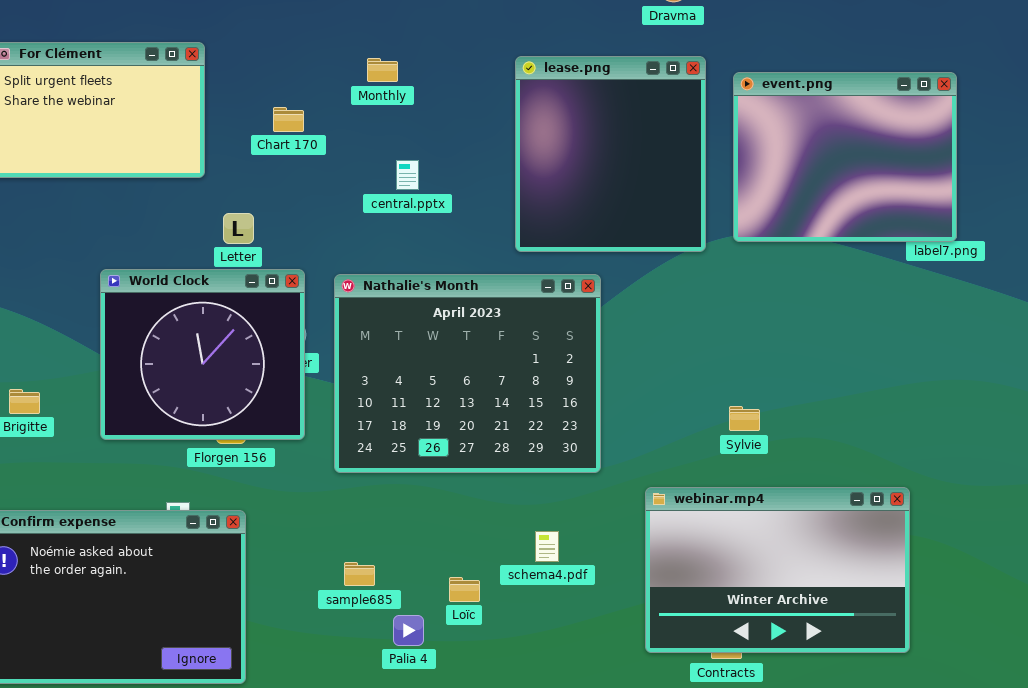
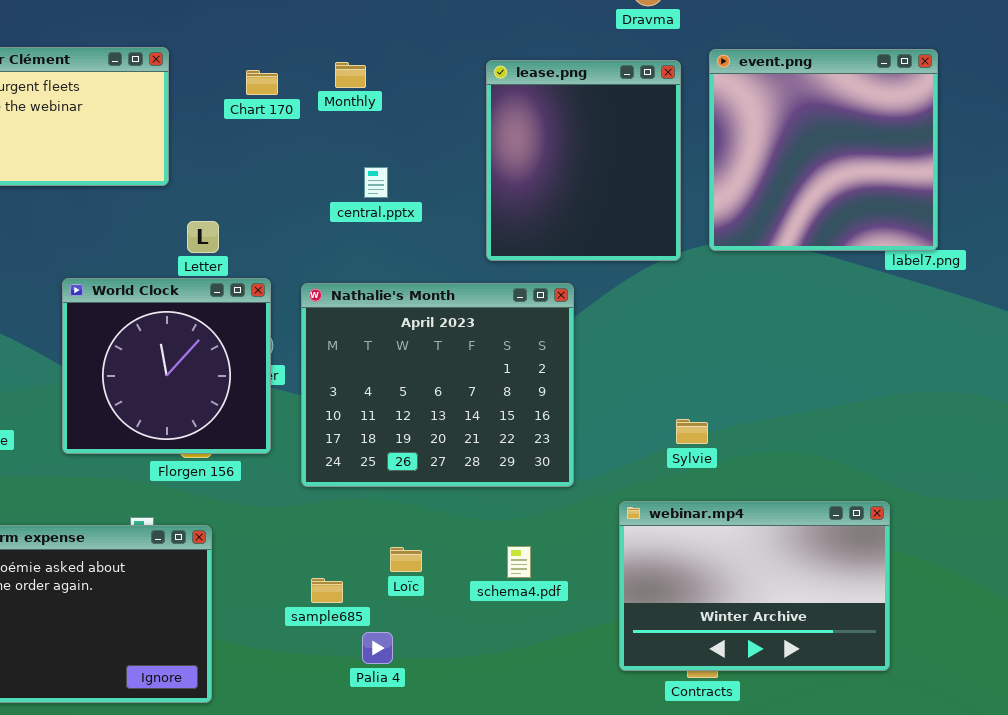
event.png: [733,72,957,242] -> [709,49,938,251], resized
Chart 170: [273,107,304,132] -> [246,70,278,95], moved
Sylvie: [729,406,760,431] -> [676,419,708,444], moved
Loïc: [449,577,480,602] -> [390,547,422,572], moved

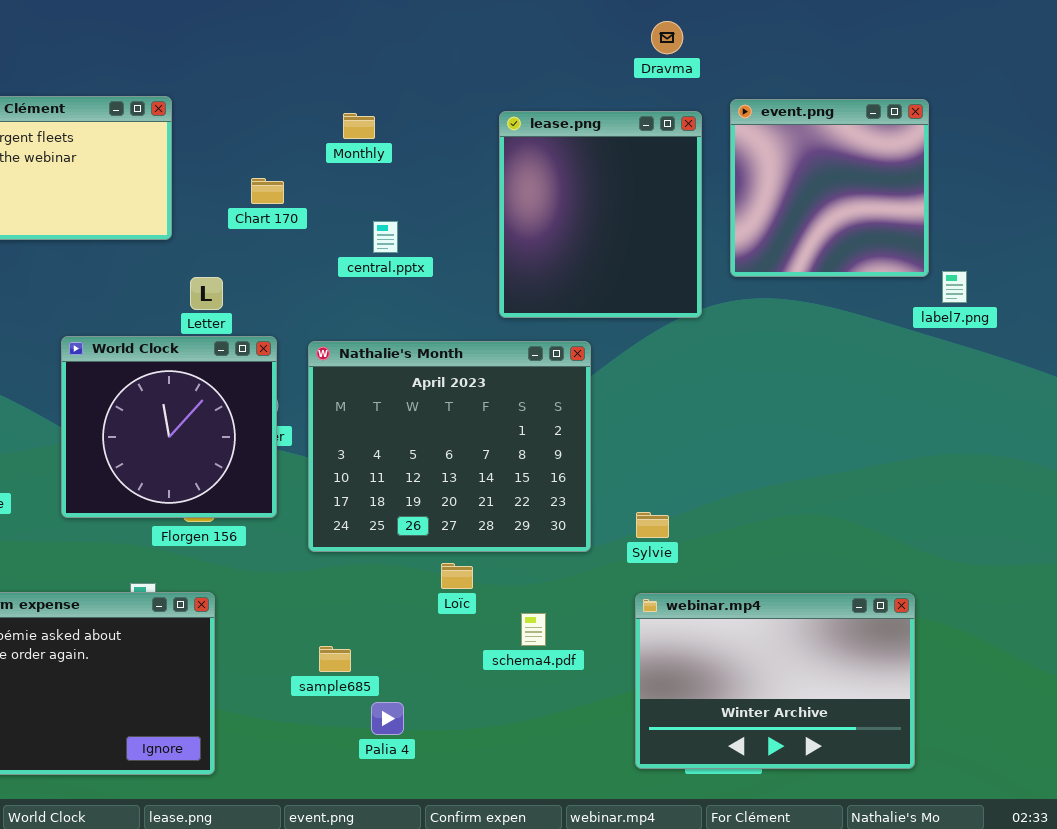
event.png: [709,49,938,251] -> [730,99,929,277], resized
Chart 170: [246,70,278,95] -> [251,178,284,204], moved
Sylvie: [676,419,708,444] -> [636,512,669,538], moved
webinar.mp4: [619,501,890,671] -> [635,593,915,769], moved
Loïc: [390,547,422,572] -> [441,563,473,589], moved

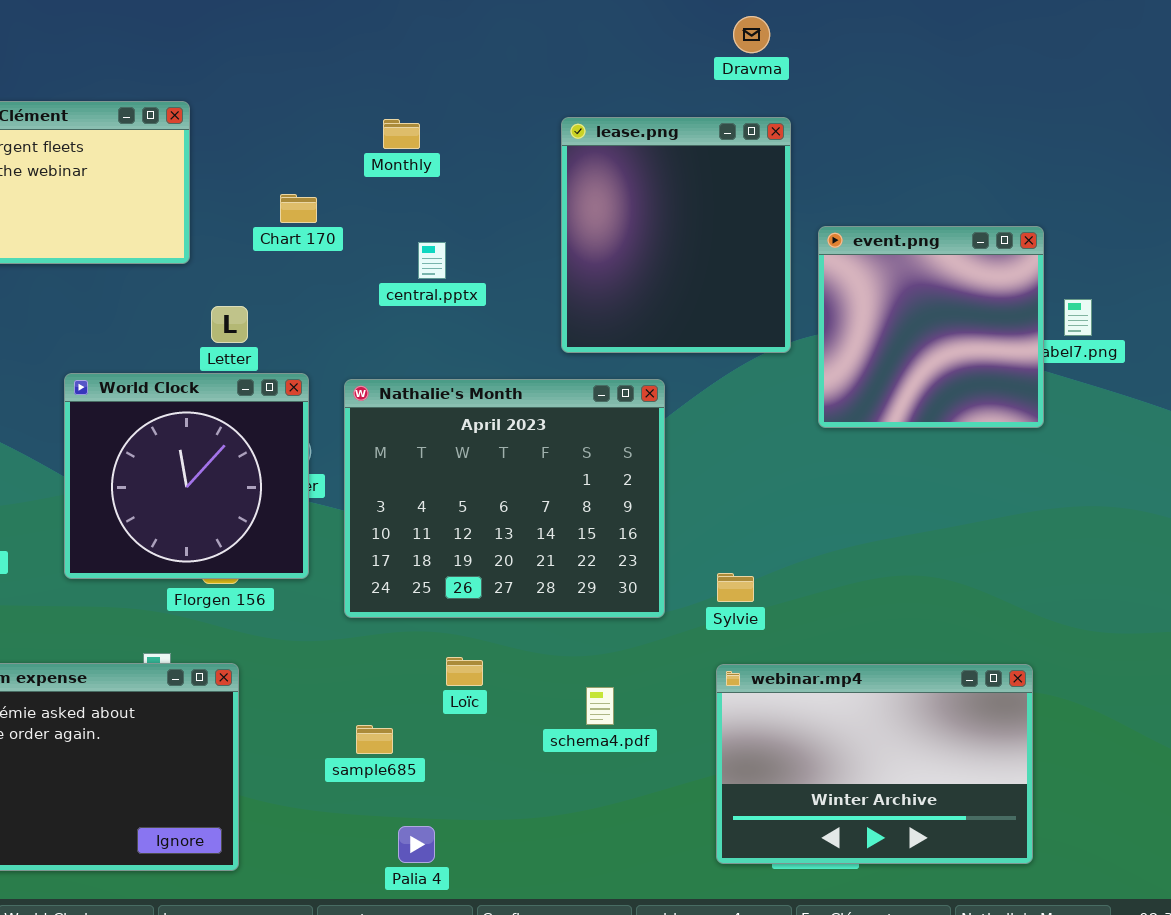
event.png: [730,99,929,277] -> [818,226,1044,428], moved
Loïc: [441,563,473,589] -> [446,657,483,686], moved
Palia 4: [371,702,404,735] -> [398,826,435,863], moved

